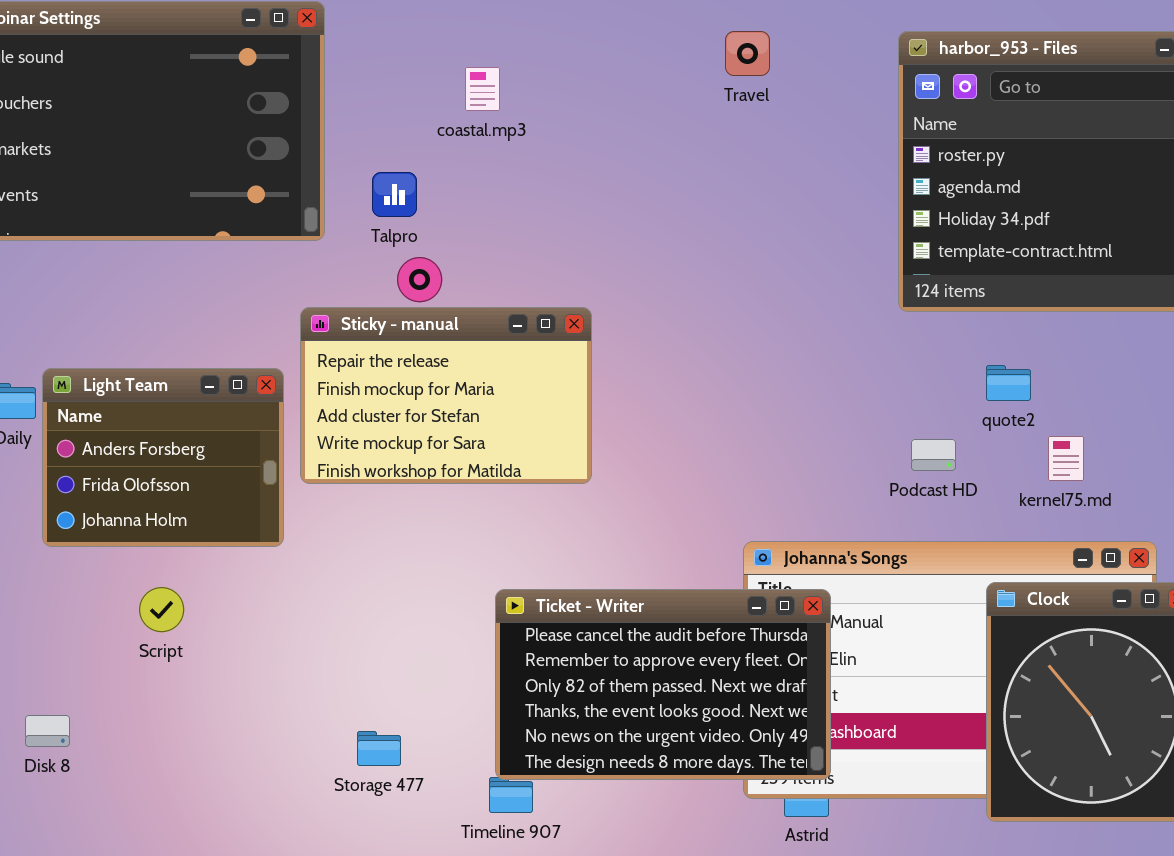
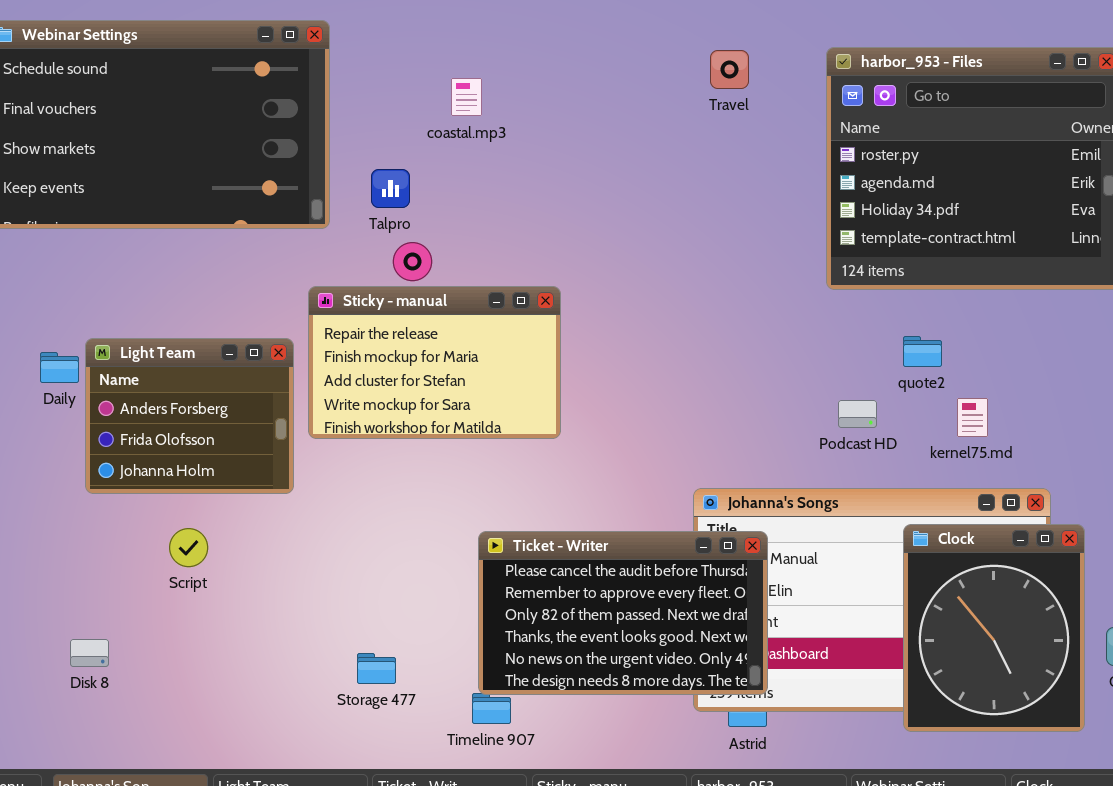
Travel: [725,31,770,76] -> [710,50,749,89], moved

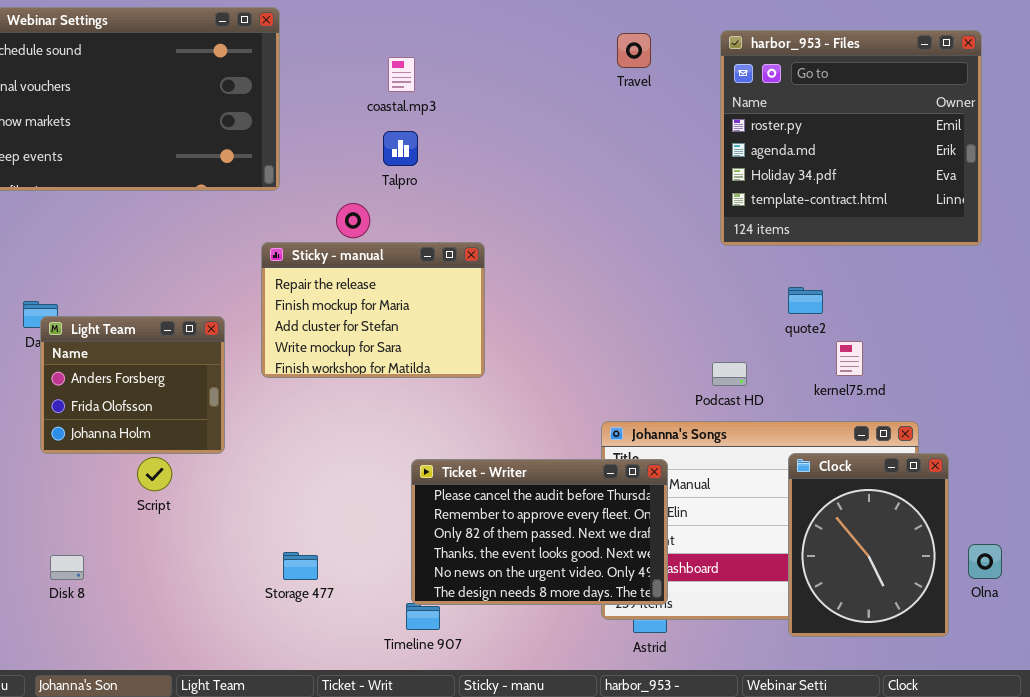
Talpro: [371,169,410,208] -> [383,131,418,166], moved
Light Team: [85,338,294,494] -> [40,316,225,454], moved
Podcast HD: [838,400,877,428] -> [712,362,747,386], moved
Storage 477: [357,653,396,684] -> [283,552,318,580], moved

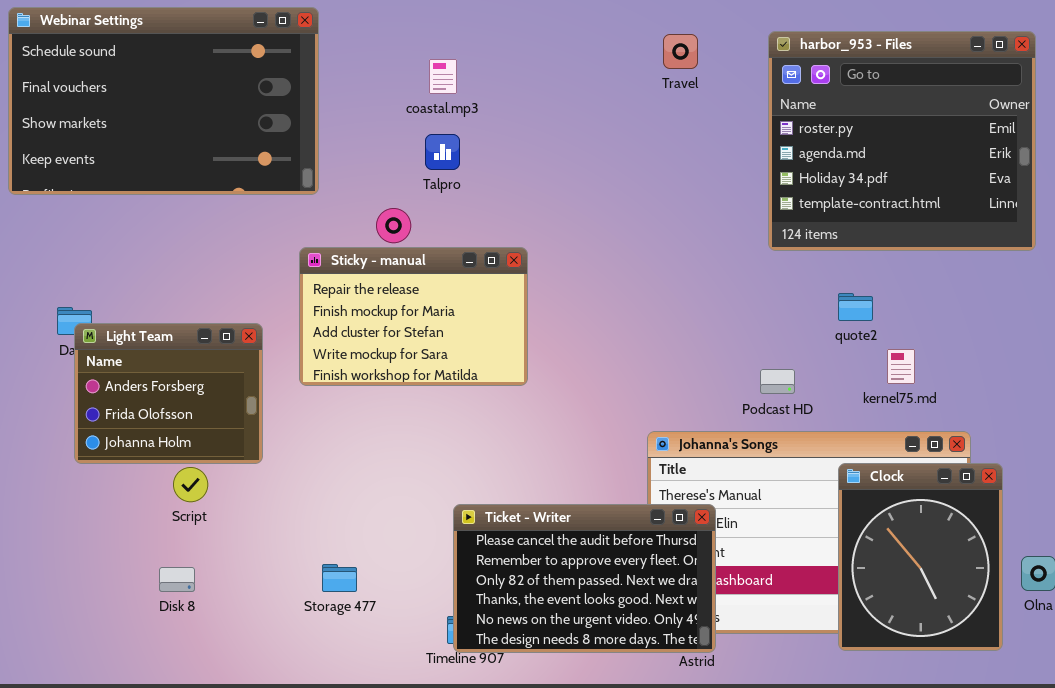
Ticket - Writer: [411,459,668,605] -> [453,504,716,653], moved
Disk 8: [50,555,84,580] -> [159,567,195,592], moved

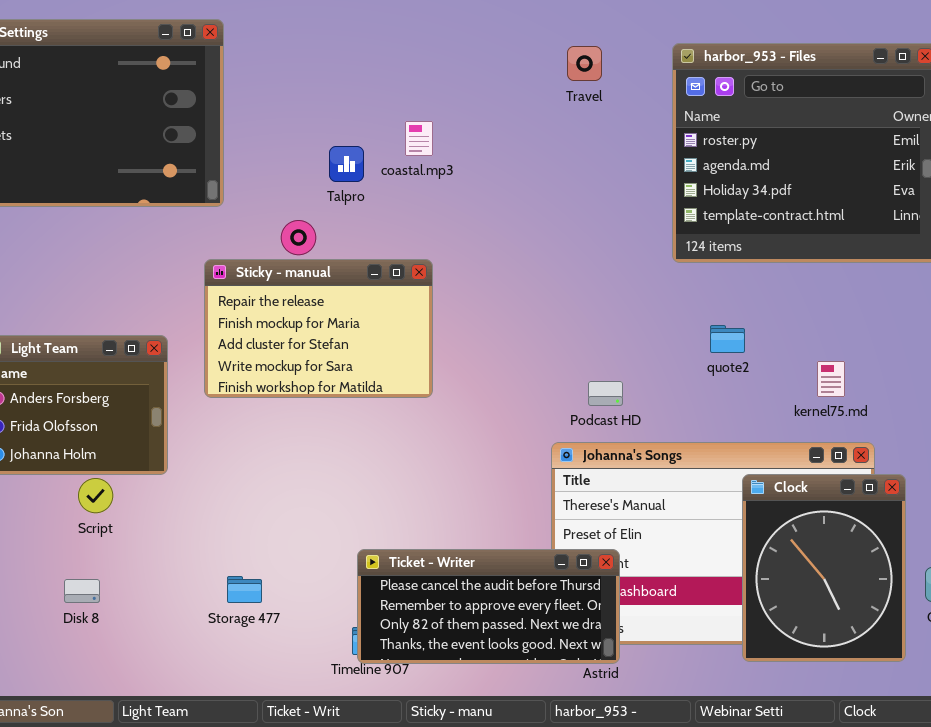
coastal.mp3: [429,59,457,94] -> [405,121,433,156], moved
quote2: [838,293,873,321] -> [710,325,745,353], moved
kernel75.md: [887,349,915,384] -> [817,361,845,397], moved
Podcast HD: [760,369,795,394] -> [588,381,623,406], moved
Ticket - Writer: [453,504,716,653] -> [357,549,620,664], resized

